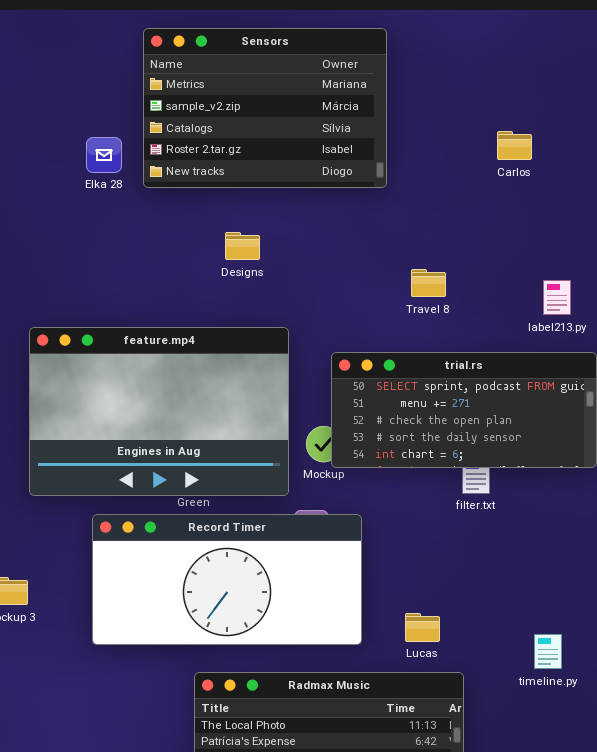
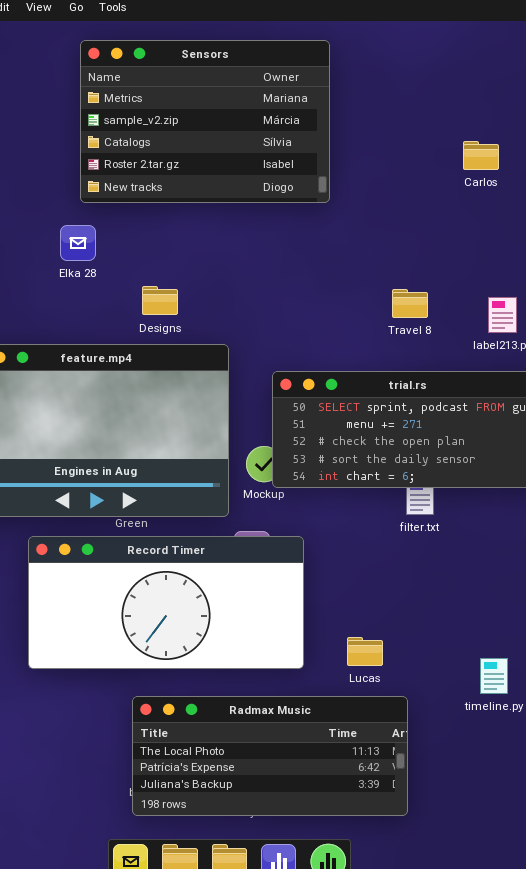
Carlos: [497,131,532,160] -> [463,141,499,170], moved
Elka 28: [86,137,122,173] -> [60,225,96,261], moved
Designs: [225,232,260,260] -> [142,286,178,315], moved
Travel 8: [411,269,446,297] -> [392,289,428,318], moved

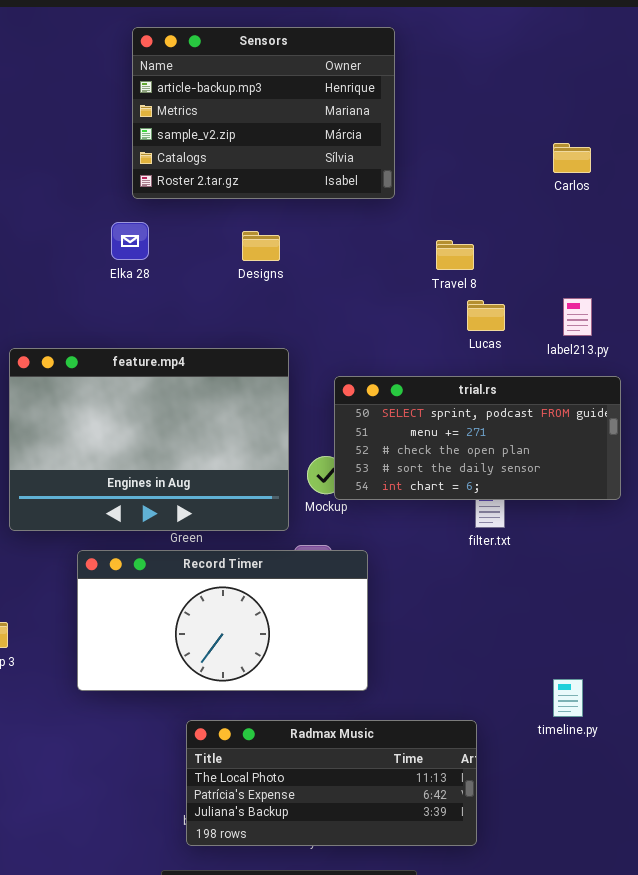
Sensors: [80,40,330,203] -> [132,27,395,199], scrolled up 1 row
Carlos: [463,141,499,170] -> [553,143,591,173], moved
Designs: [142,286,178,315] -> [242,231,280,261], moved
Travel 8: [392,289,428,318] -> [436,240,474,270], moved
Lucas: [347,637,383,666] -> [467,300,505,331], moved

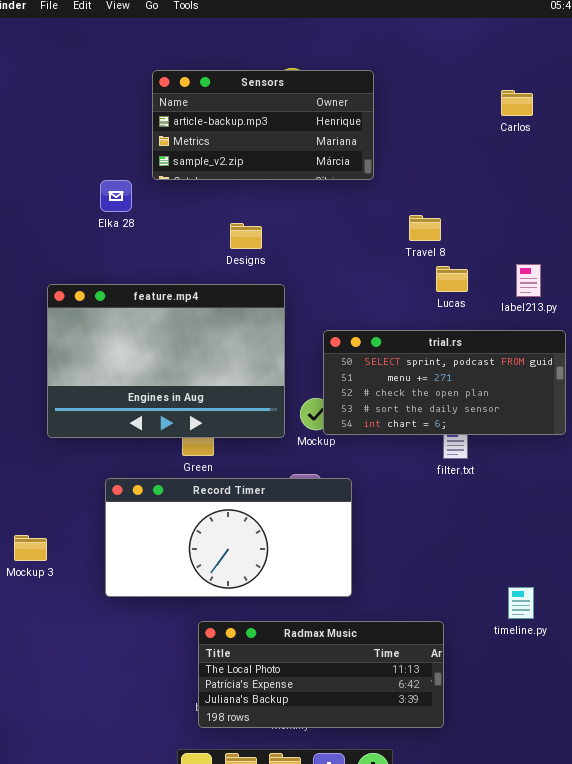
Sensors: [132,27,395,199] -> [152,70,374,180], resized
Carlos: [553,143,591,173] -> [501,90,533,116], moved
Elka 28: [111,222,149,260] -> [100,180,132,212], moved
Designs: [242,231,280,261] -> [230,223,262,249], moved
feature.mp4: [9,348,289,531] -> [47,284,285,438], moved

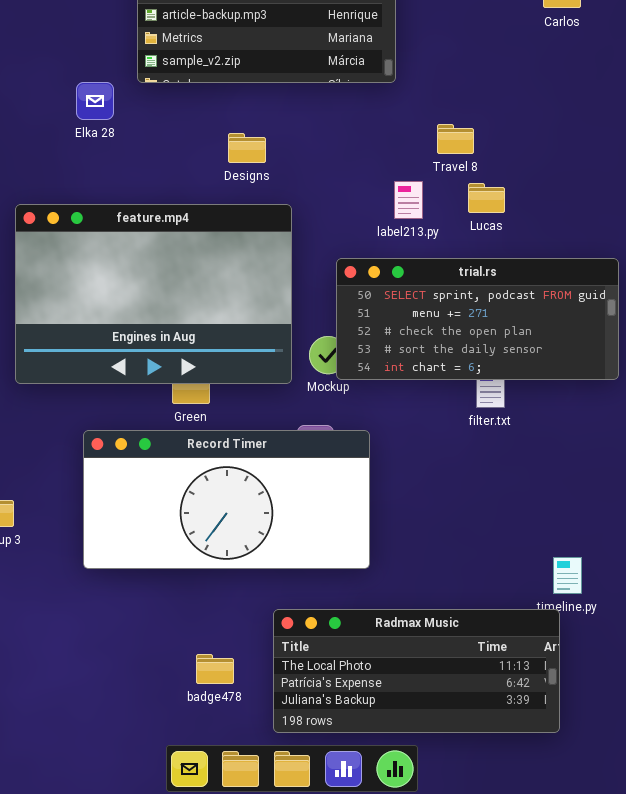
label213.py: [516,264,541,297] -> [394,181,423,219], moved
Radmax Music: [198,621,444,728] -> [273,609,560,733], moved

